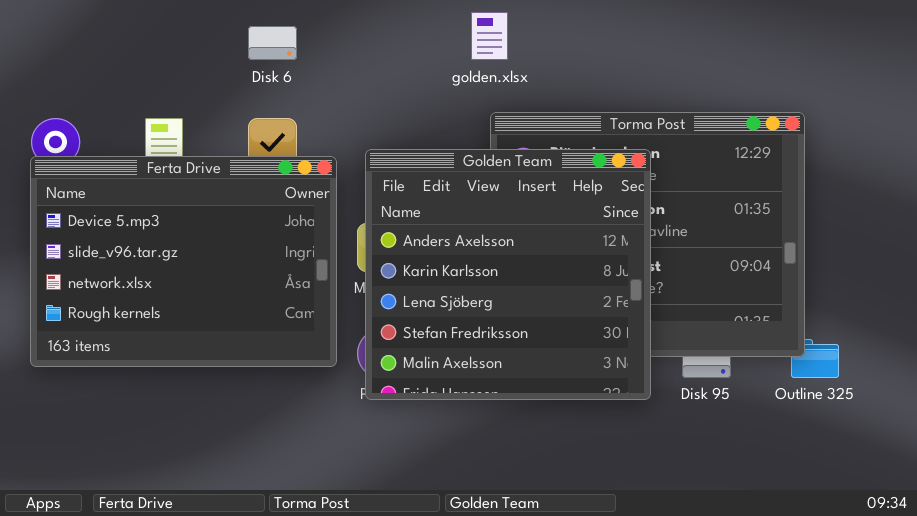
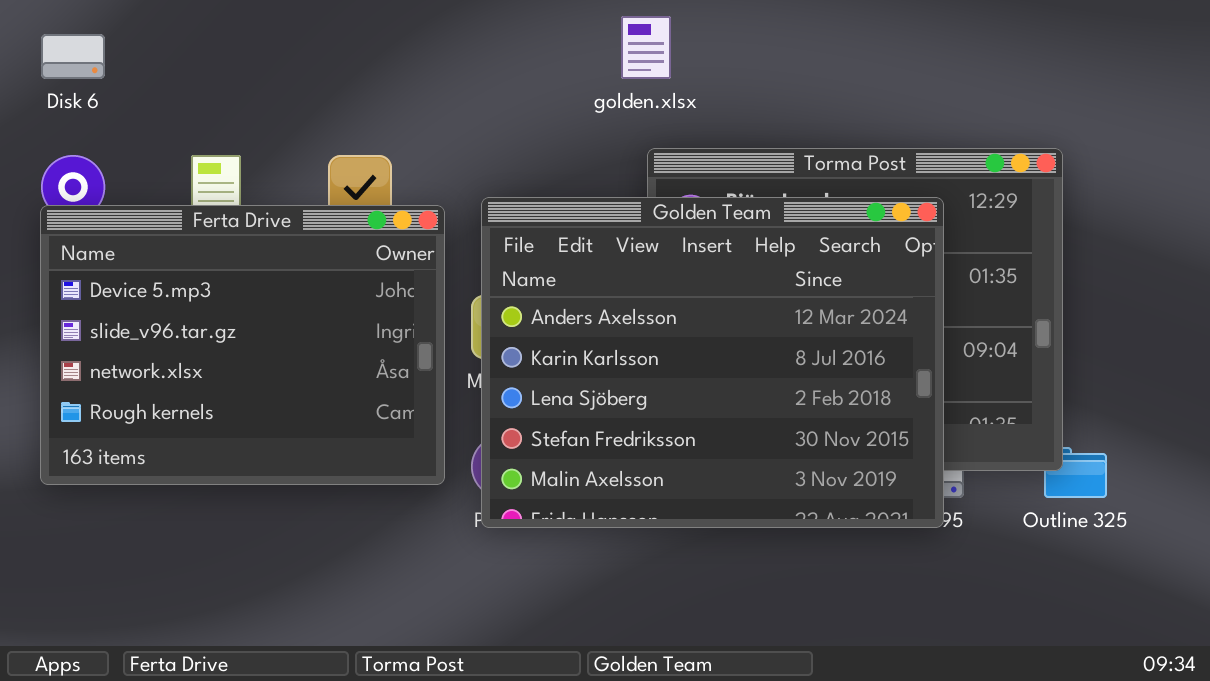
Disk 6: [248,26,297,60] -> [41,34,105,79], moved
Golden Team: [365,149,651,400] -> [481,197,944,528], resized

